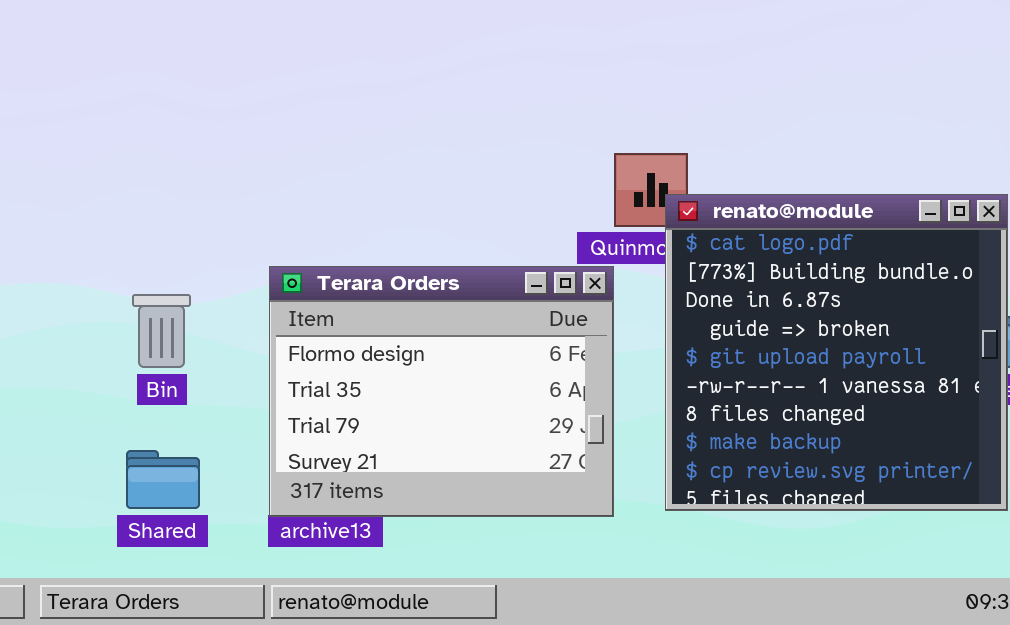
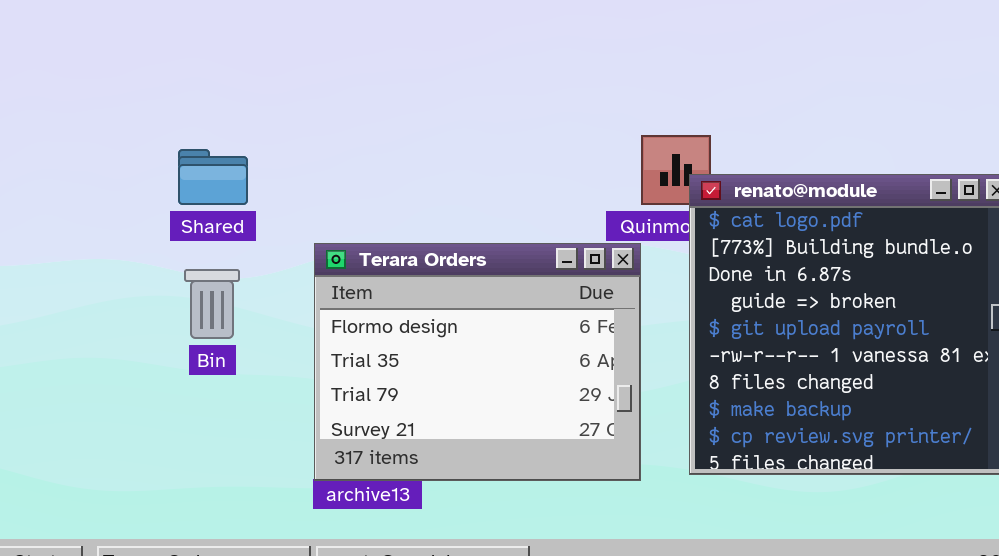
Shared: [126,450,200,509] -> [178,149,248,205], moved

